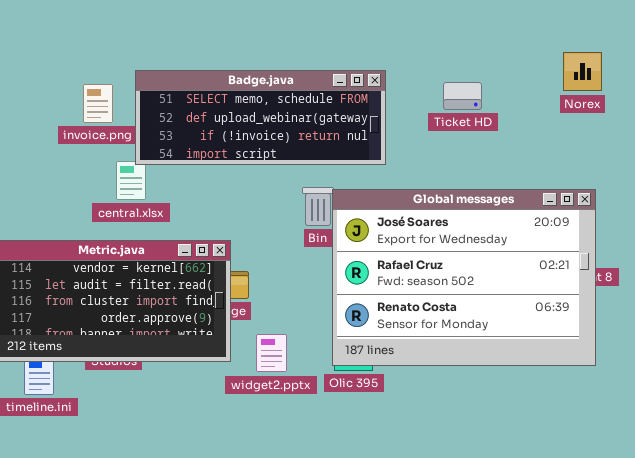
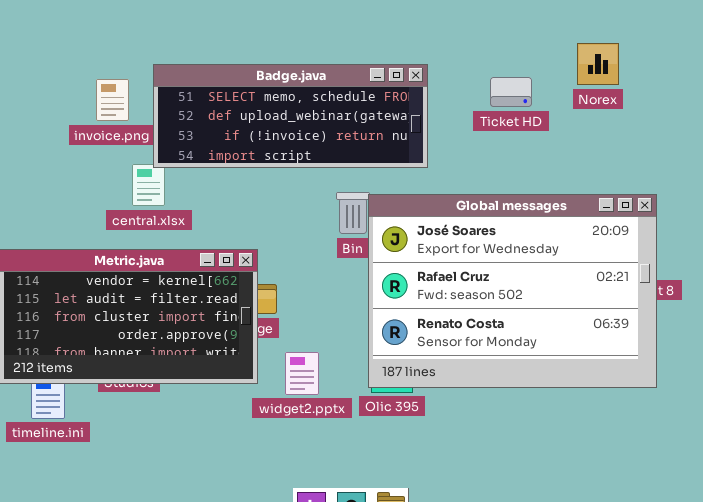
Norex: [563,52,602,91] -> [577,43,619,85], moved

